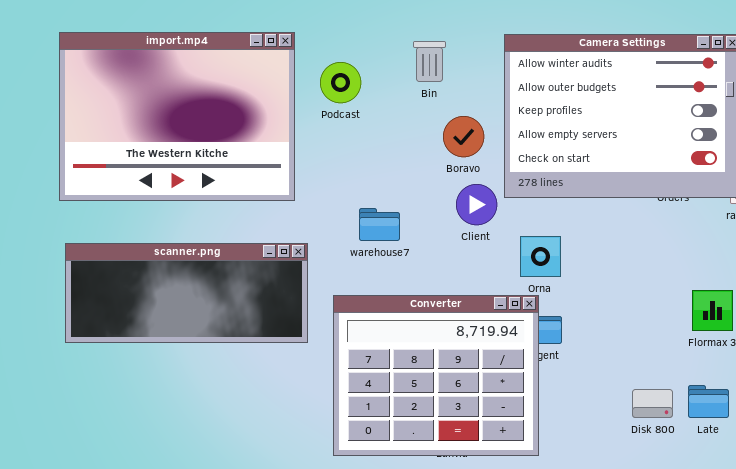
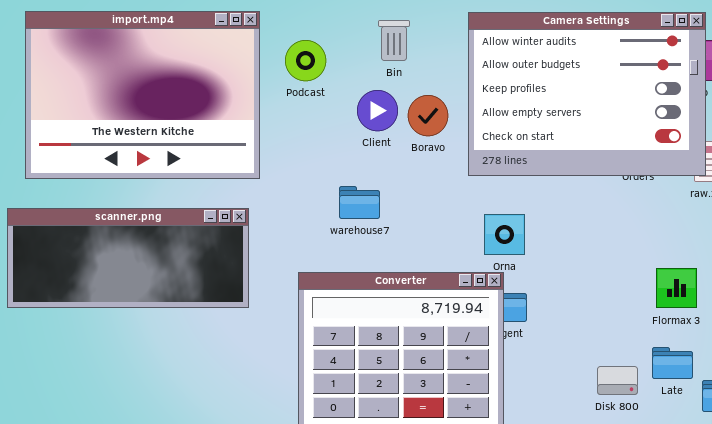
Client: [456,184,497,225] -> [357,90,398,131], moved
warehouse7: [359,208,400,241] -> [339,186,380,219], moved
scanner.png: [65,243,308,343] -> [7,208,249,308], moved
Late: [688,385,729,418] -> [652,347,693,379], moved

